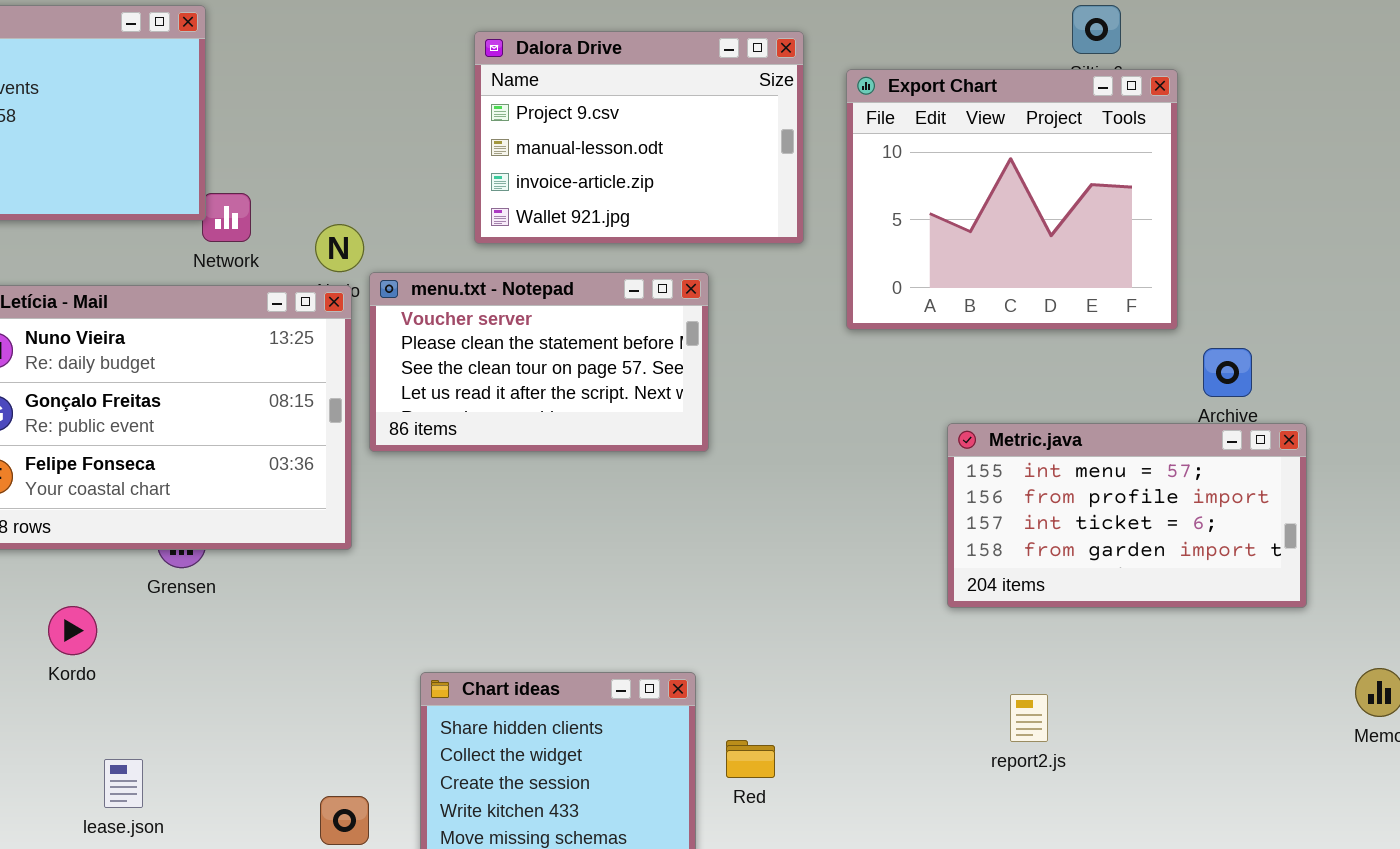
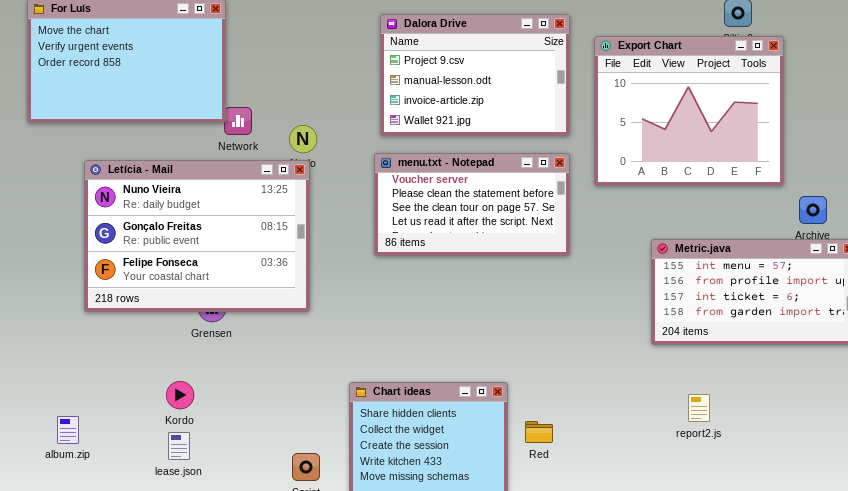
menu.txt - Notepad: [369,272,709,452] -> [374,153,570,256], moved
Kordo: [48,606,97,655] -> [166,381,194,409], moved

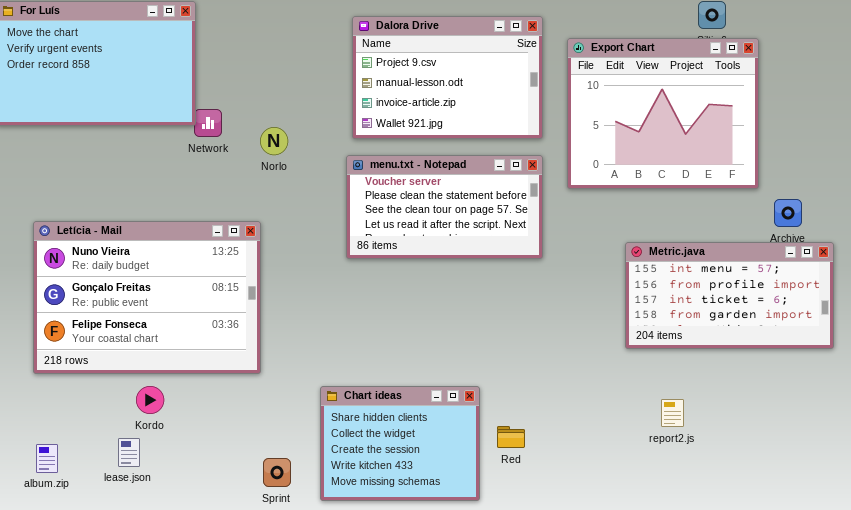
Letícia - Mail: [84,160,310,312] -> [33,221,261,374], moved
album.zip: [57,416,79,444] -> [36,444,58,473], moved
lease.json: [168,432,190,460] -> [118,438,140,467], moved

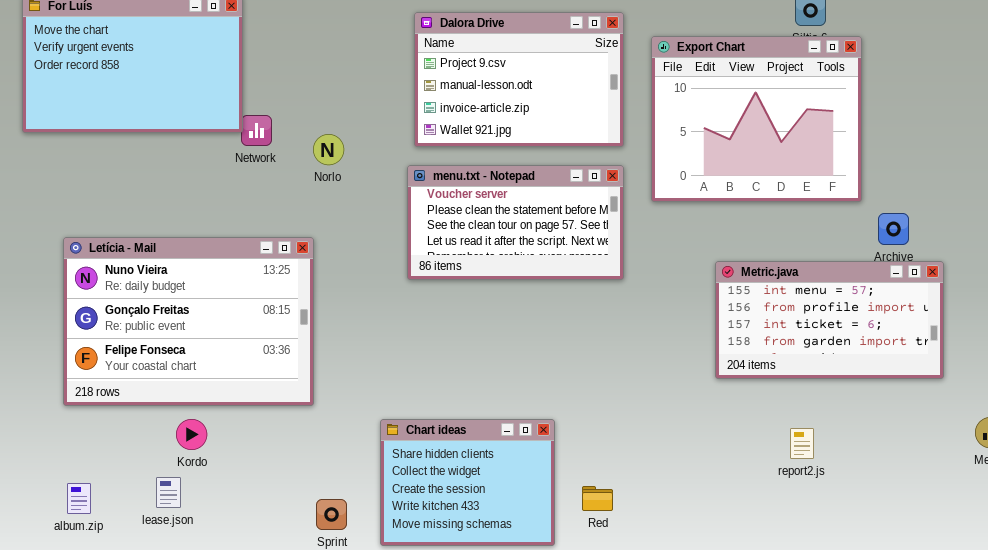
report2.js: [661,399,684,427] -> [790,428,814,459], moved
Red: [497,426,525,448] -> [582,486,613,511], moved

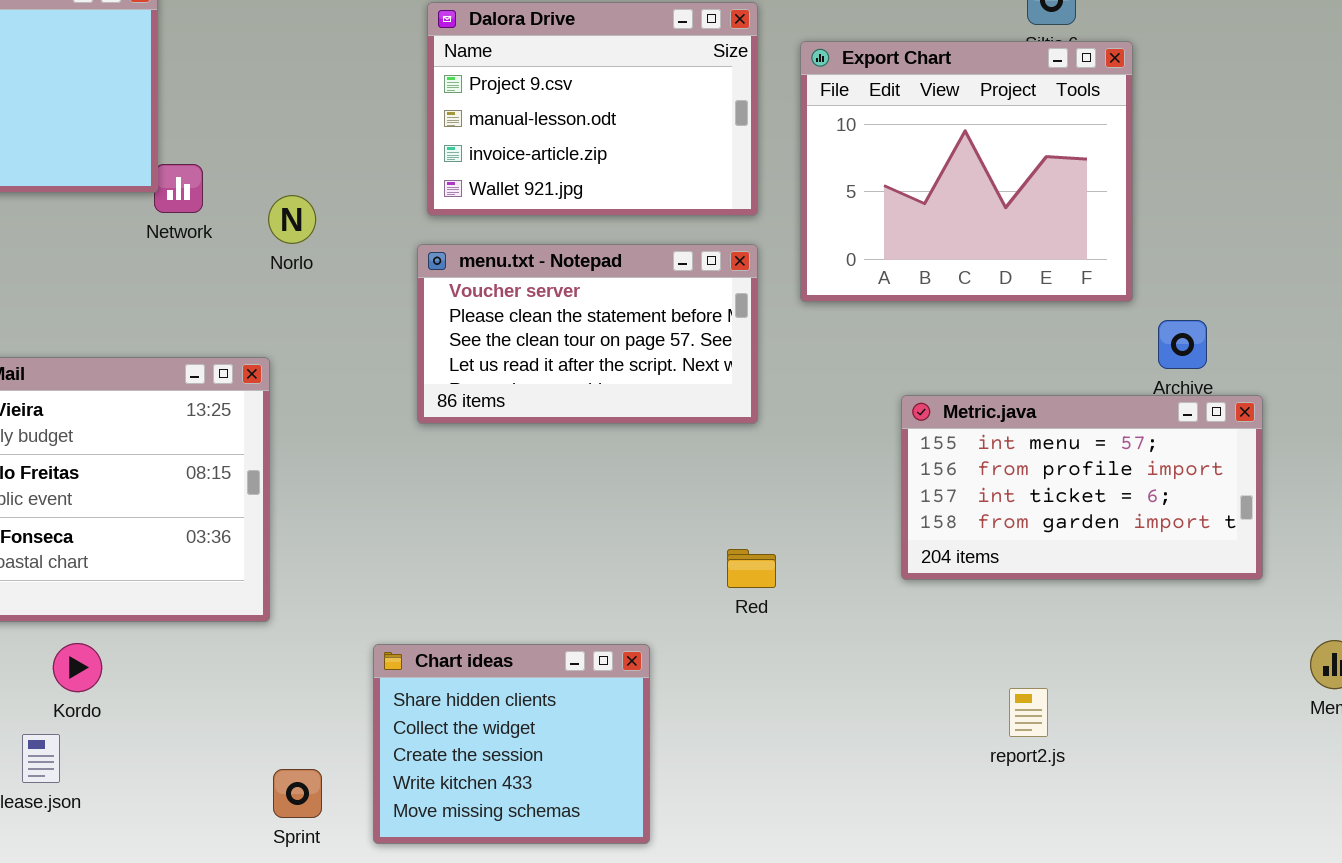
report2.js: [790,428,814,459] -> [1009,688,1048,737], moved
Red: [582,486,613,511] -> [727,549,776,588], moved

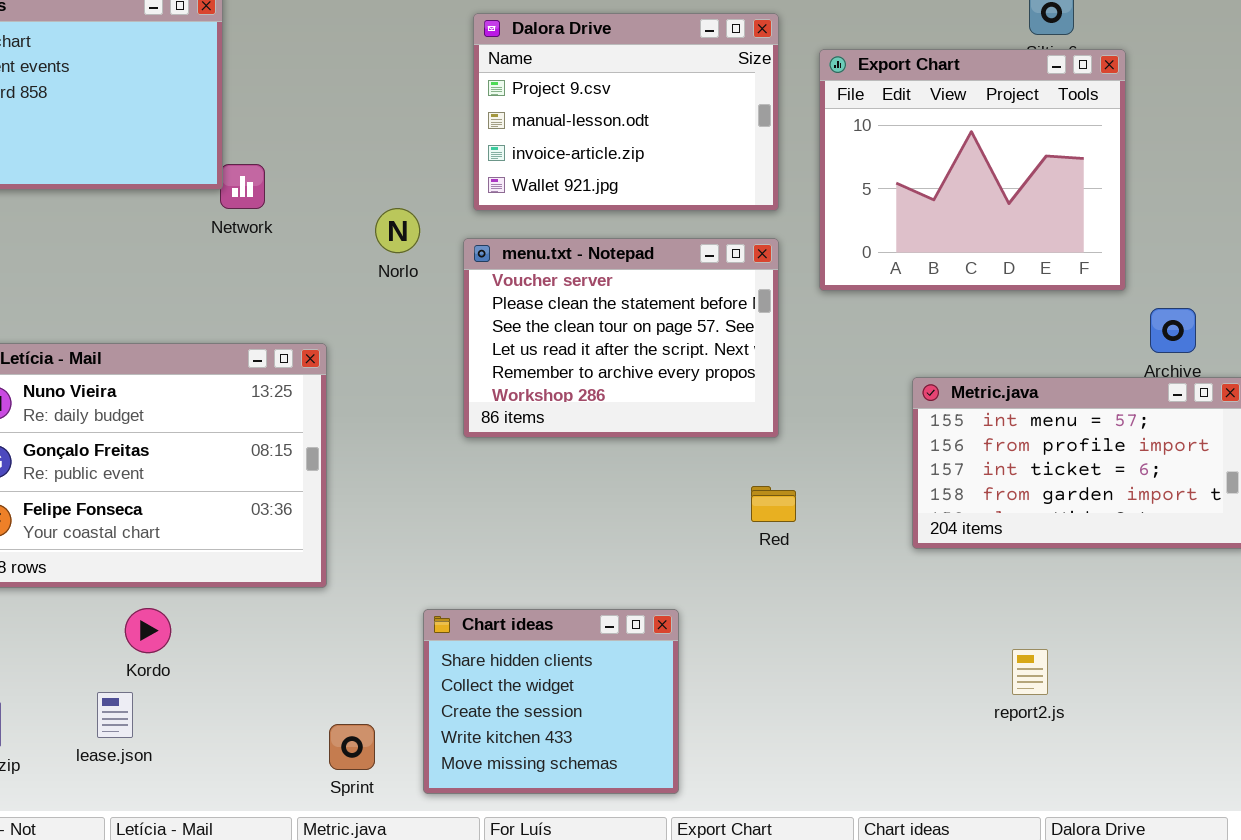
Norlo: [268,195,316,244] -> [375,208,420,253], moved
menu.txt - Notepad: [417,244,758,424] -> [463,238,779,438], resized
Red: [727,549,776,588] -> [751,486,796,522], moved

